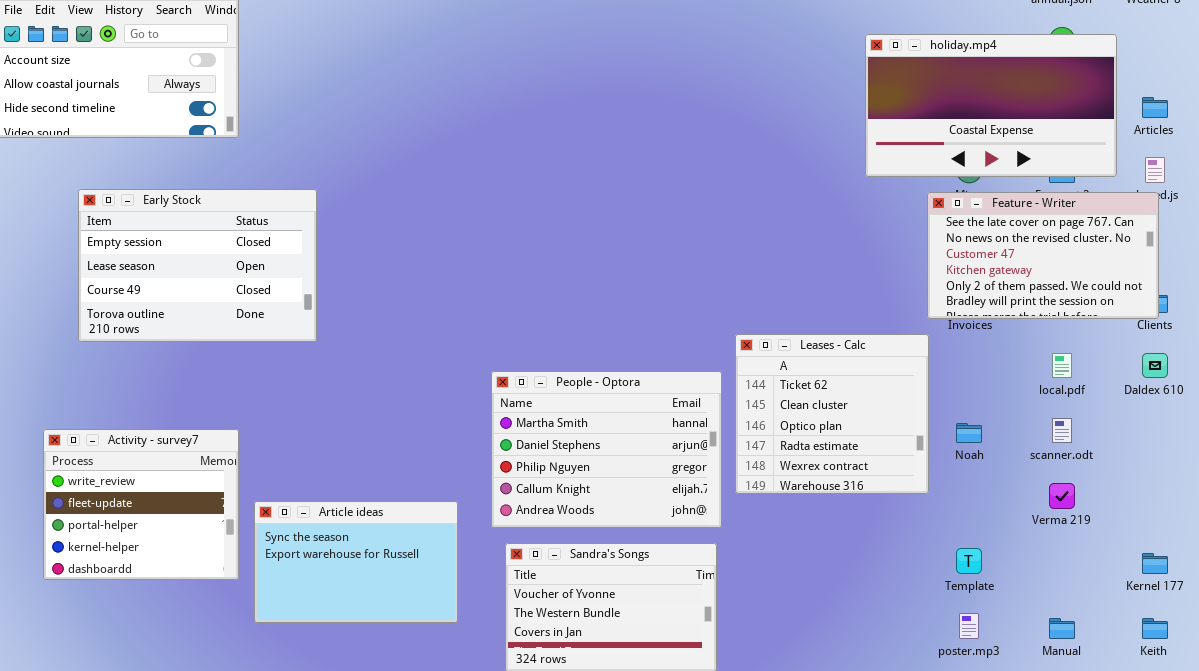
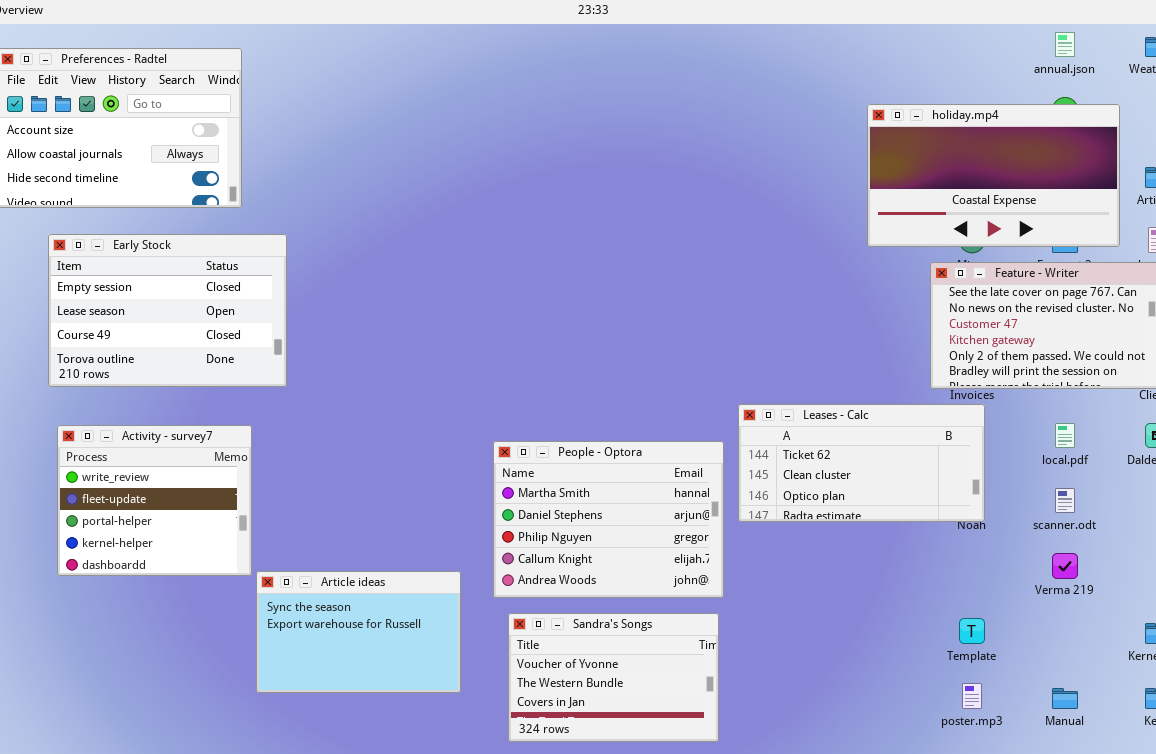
Early Stock: [78,189,317,342] -> [48,234,287,387], moved
Leases - Calc: [735,334,929,494] -> [738,404,985,522], resized
Activity - survey7: [43,429,239,580] -> [57,425,252,576], moved

